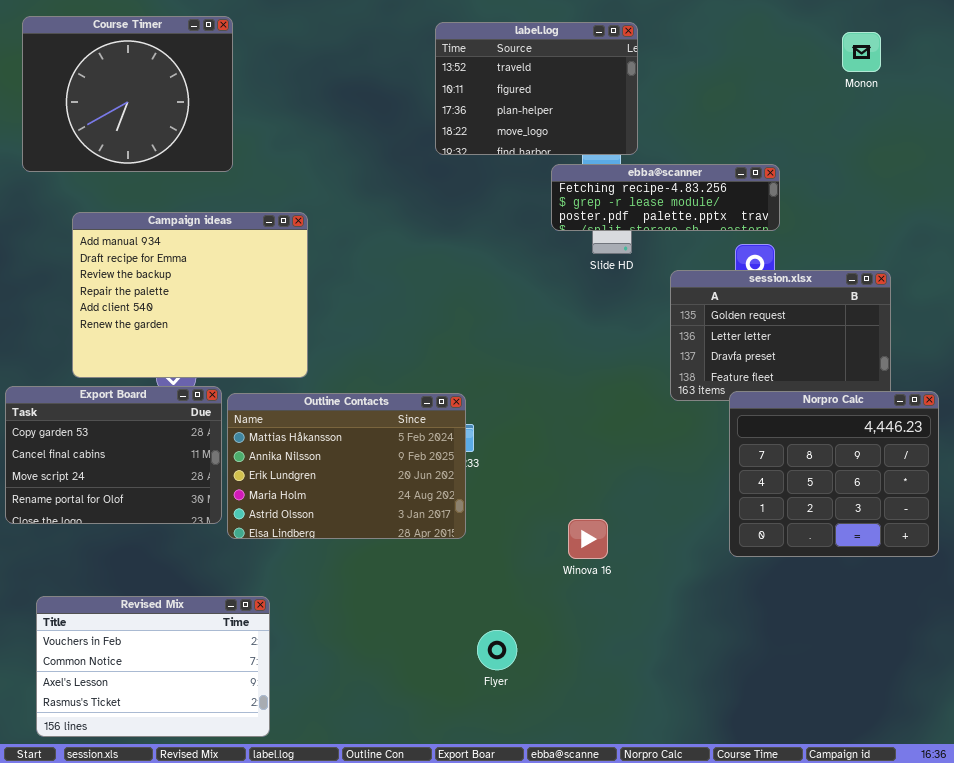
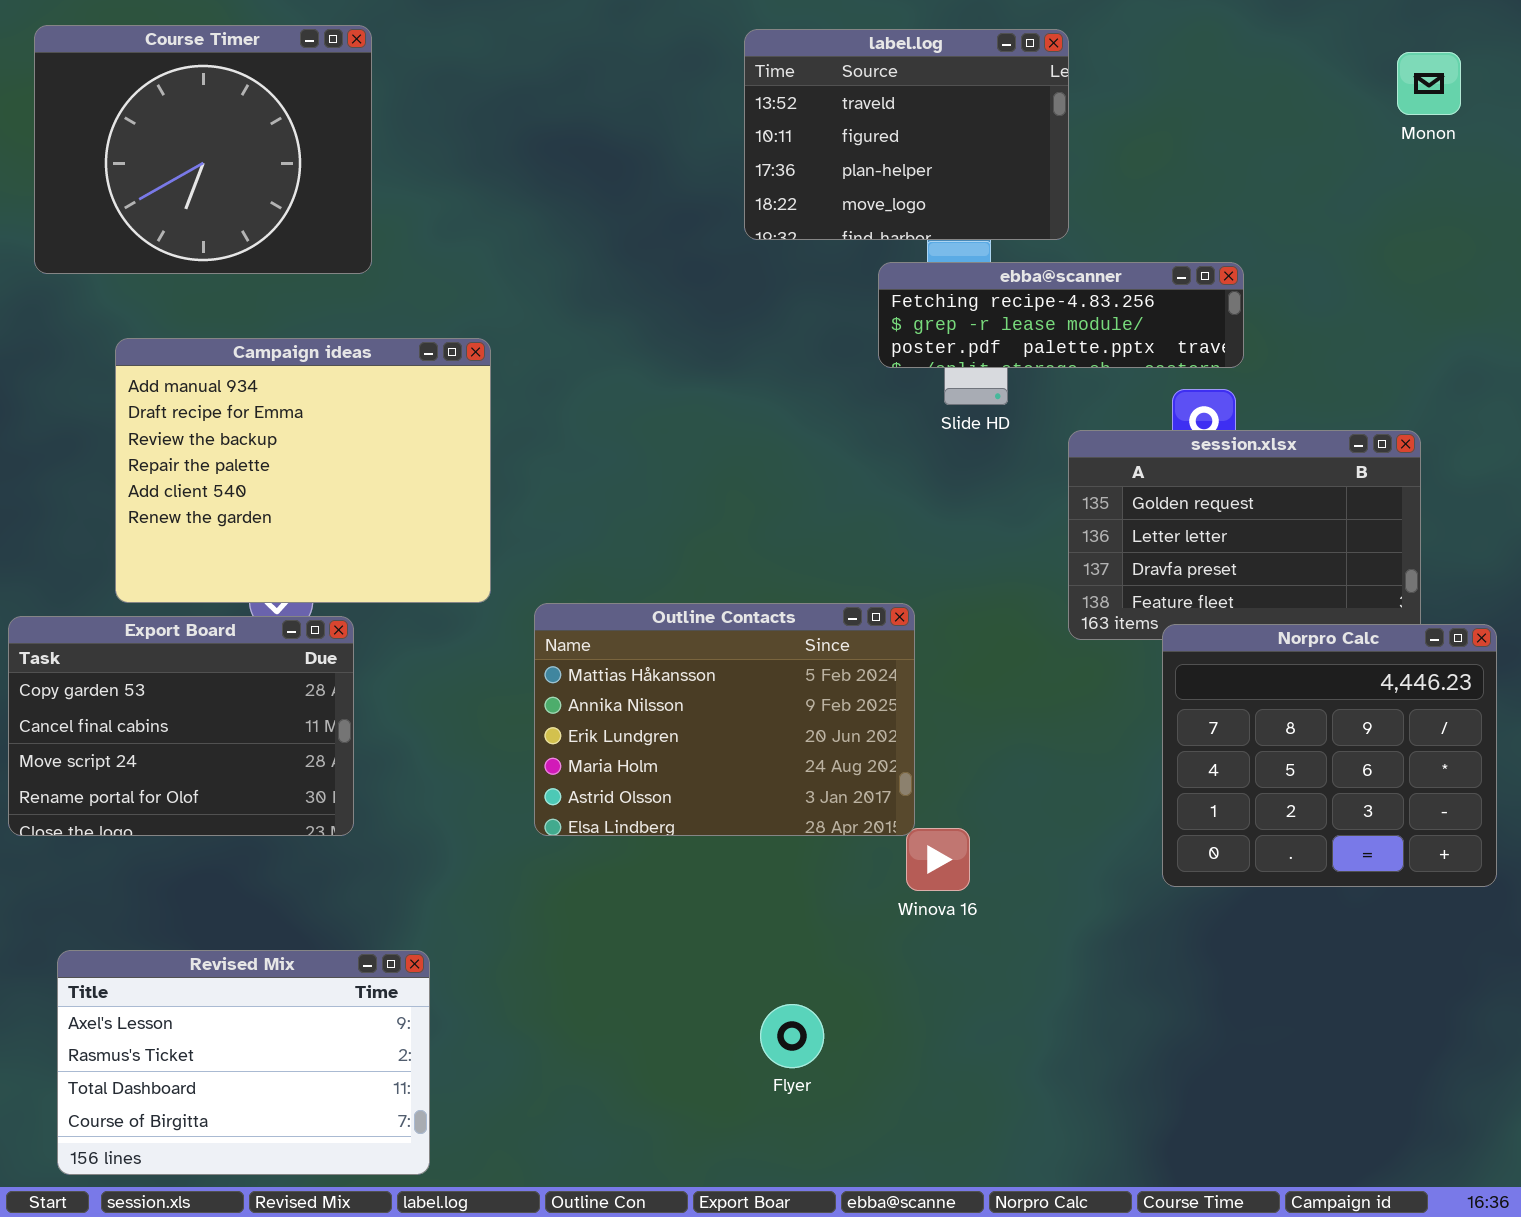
label.log: [435,22,638,155] -> [744,29,1069,240], moved
Monon: [842,32,881,72] -> [1397,52,1461,115], moved
Outline Contacts: [227,393,466,539] -> [534,603,915,836], moved
Revised Mix: [36,596,270,737] -> [57,950,430,1175], scrolled down 2 rows

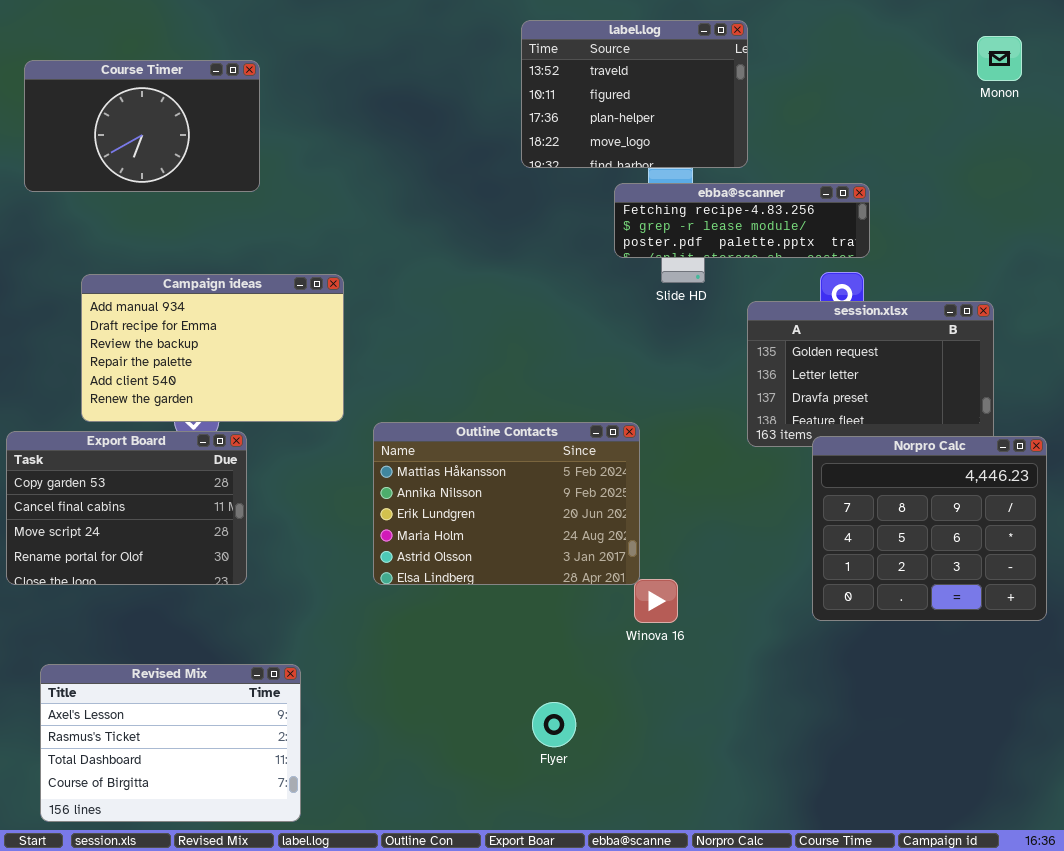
Course Timer: [34,25,372,274] -> [24,60,260,192], resized
Campaign ideas: [115,338,491,603] -> [81,274,344,422], resized

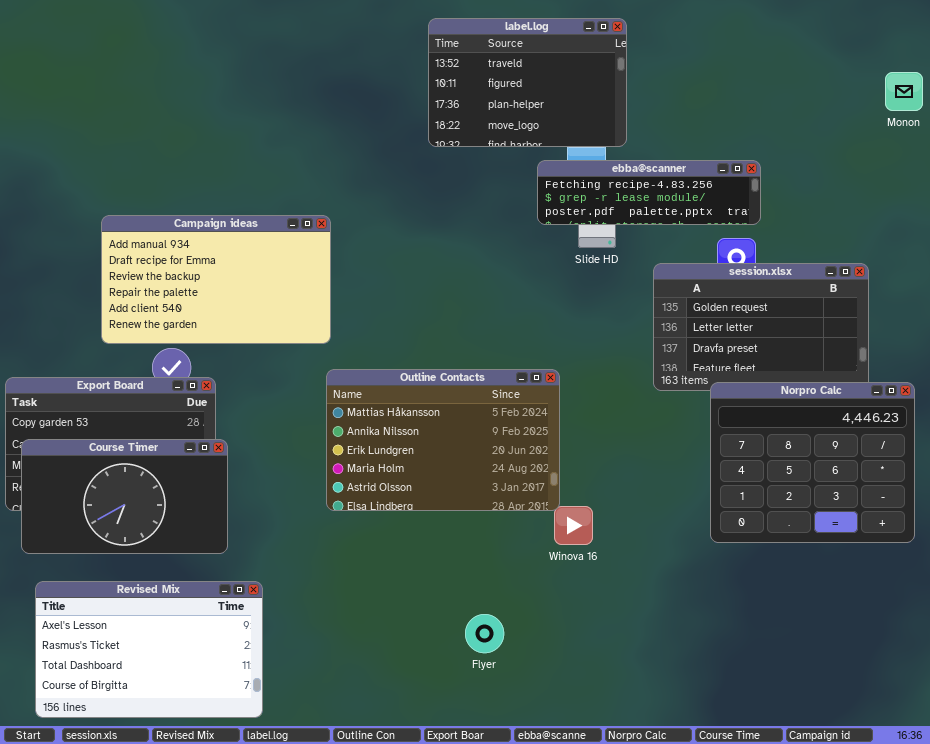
label.log: [521,20,748,168] -> [428,18,627,147], moved
Monon: [977,36,1022,81] -> [885,72,923,111], moved
Course Timer: [24,60,260,192] -> [21,439,228,554], moved
Campaign ideas: [81,274,344,422] -> [101,215,331,344], moved

